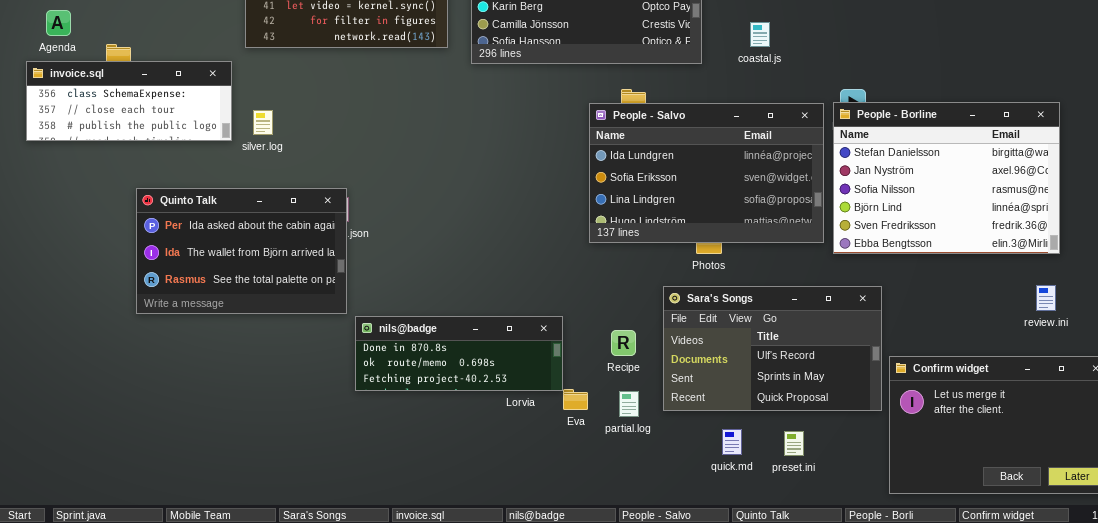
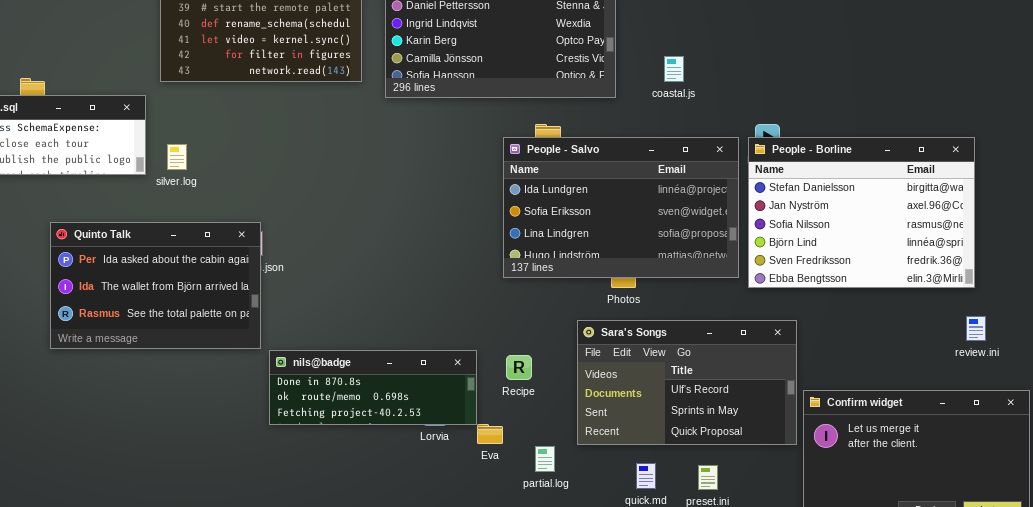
review.ini: [1036,285,1056,311] -> [966,316,986,341], moved
Recipe: [611,330,636,356] -> [506,355,532,380], moved
partial.log: [619,391,639,417] -> [535,446,555,472], moved

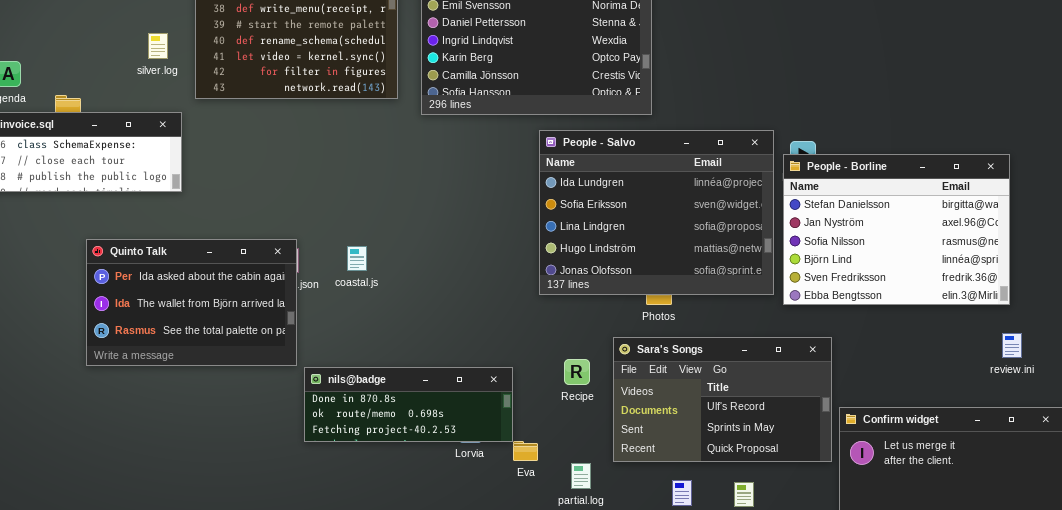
coastal.js: [664,56,684,82] -> [347,246,367,271], moved
People - Salvo: [503,137,739,278] -> [539,130,774,295], resized
silver.log: [167,144,187,170] -> [148,33,168,59], moved
Recipe: [506,355,532,380] -> [564,359,590,385], moved

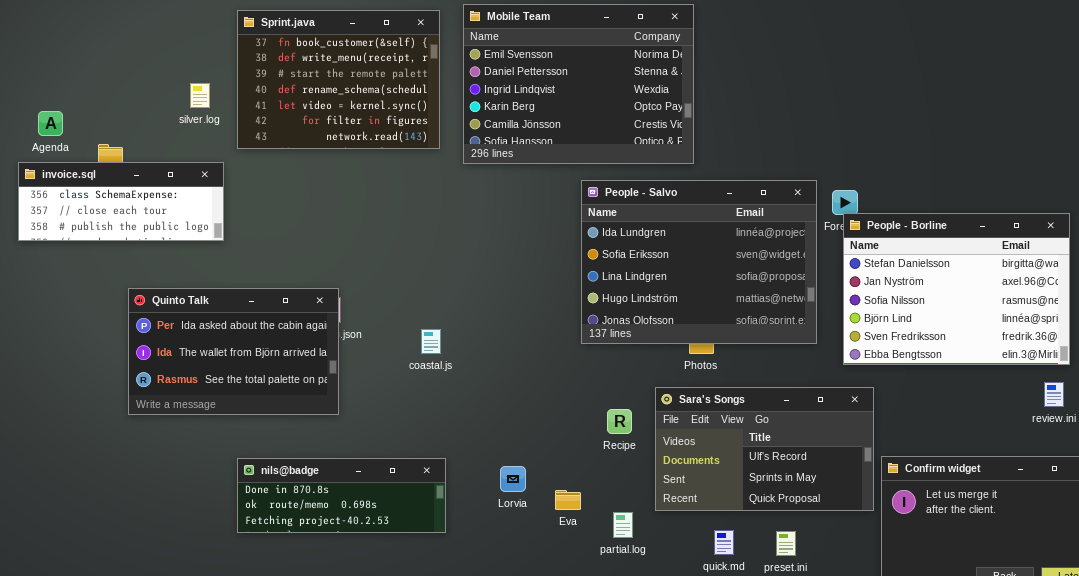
People - Borline: [783,154,1010,305] -> [843,213,1070,365], moved
coastal.js: [347,246,367,271] -> [421,329,441,354], moved
nils@badge: [304,367,513,442] -> [237,458,446,533], moved

